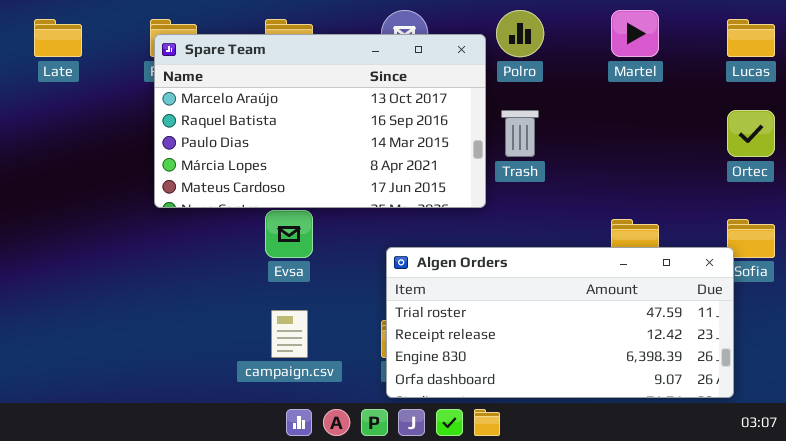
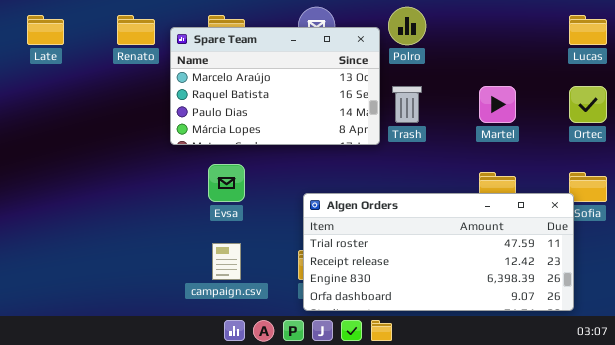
Martel: [611,10,659,57] -> [479,86,516,123], moved
Spare Team: [154,34,486,208] -> [170,27,380,145], resized

